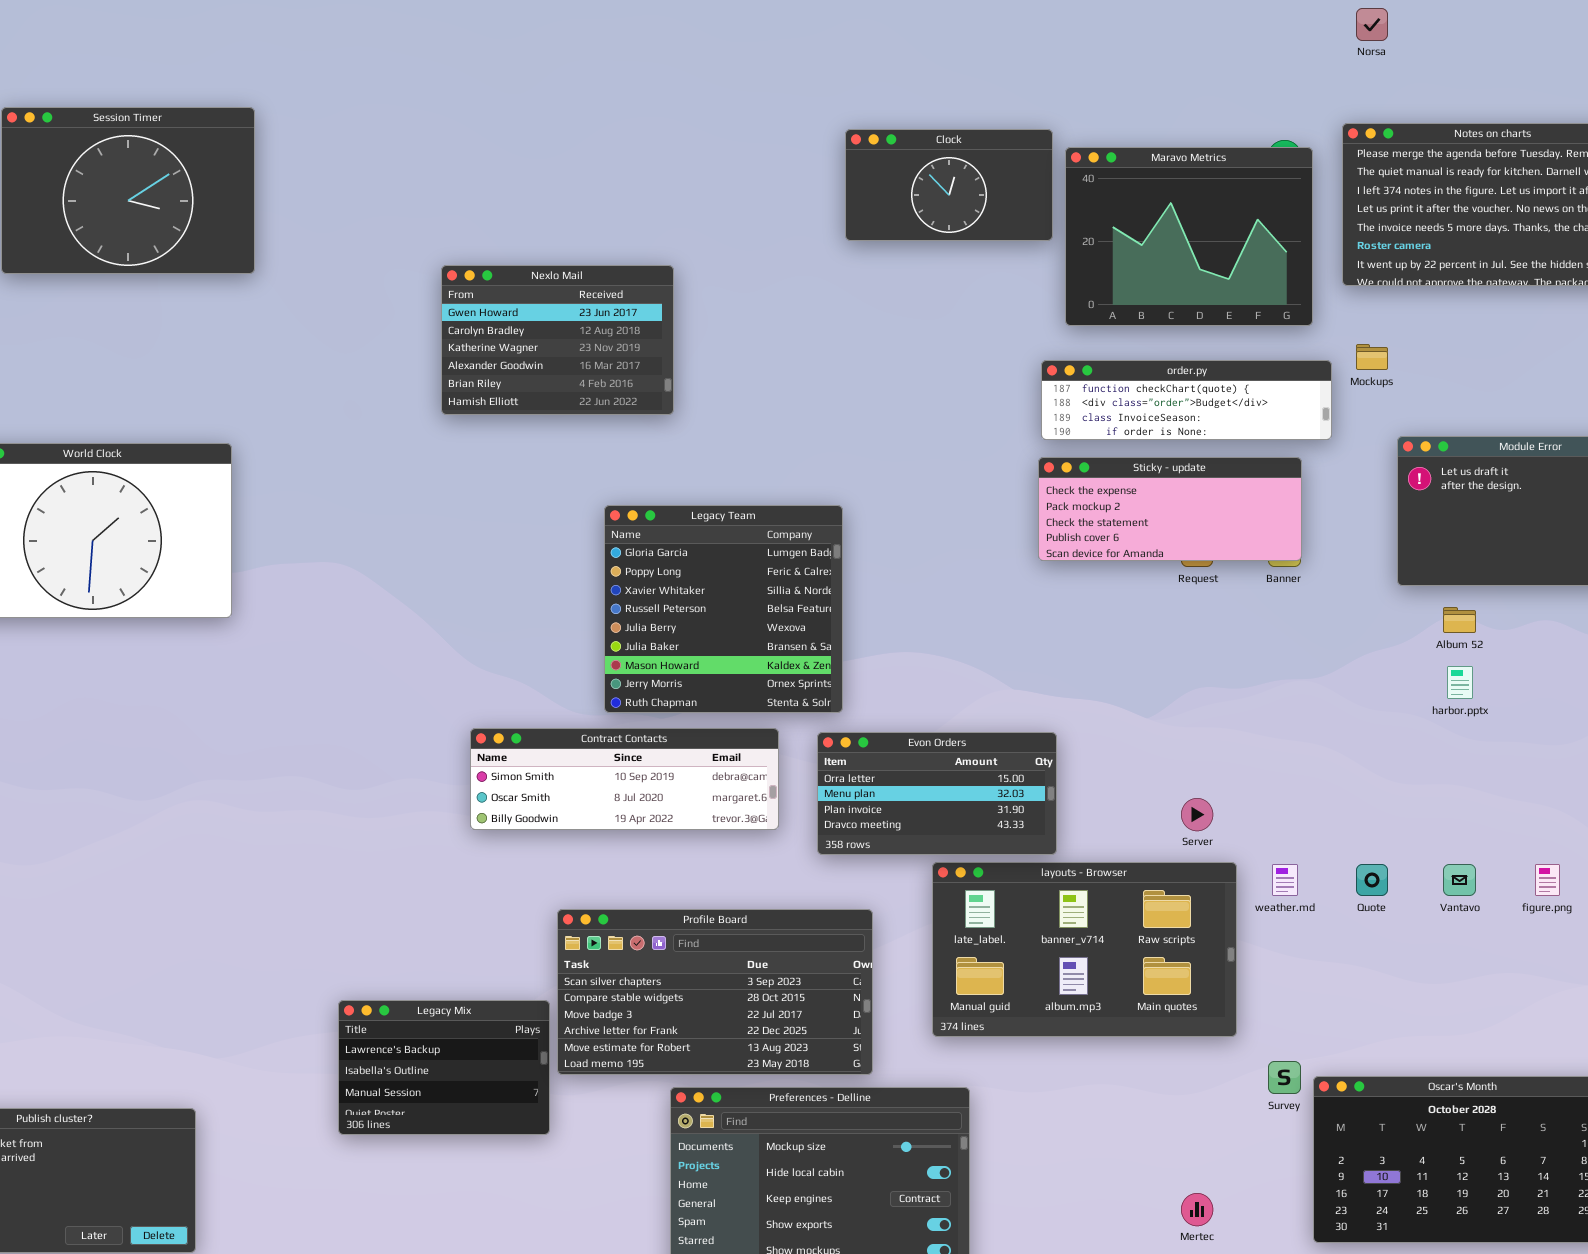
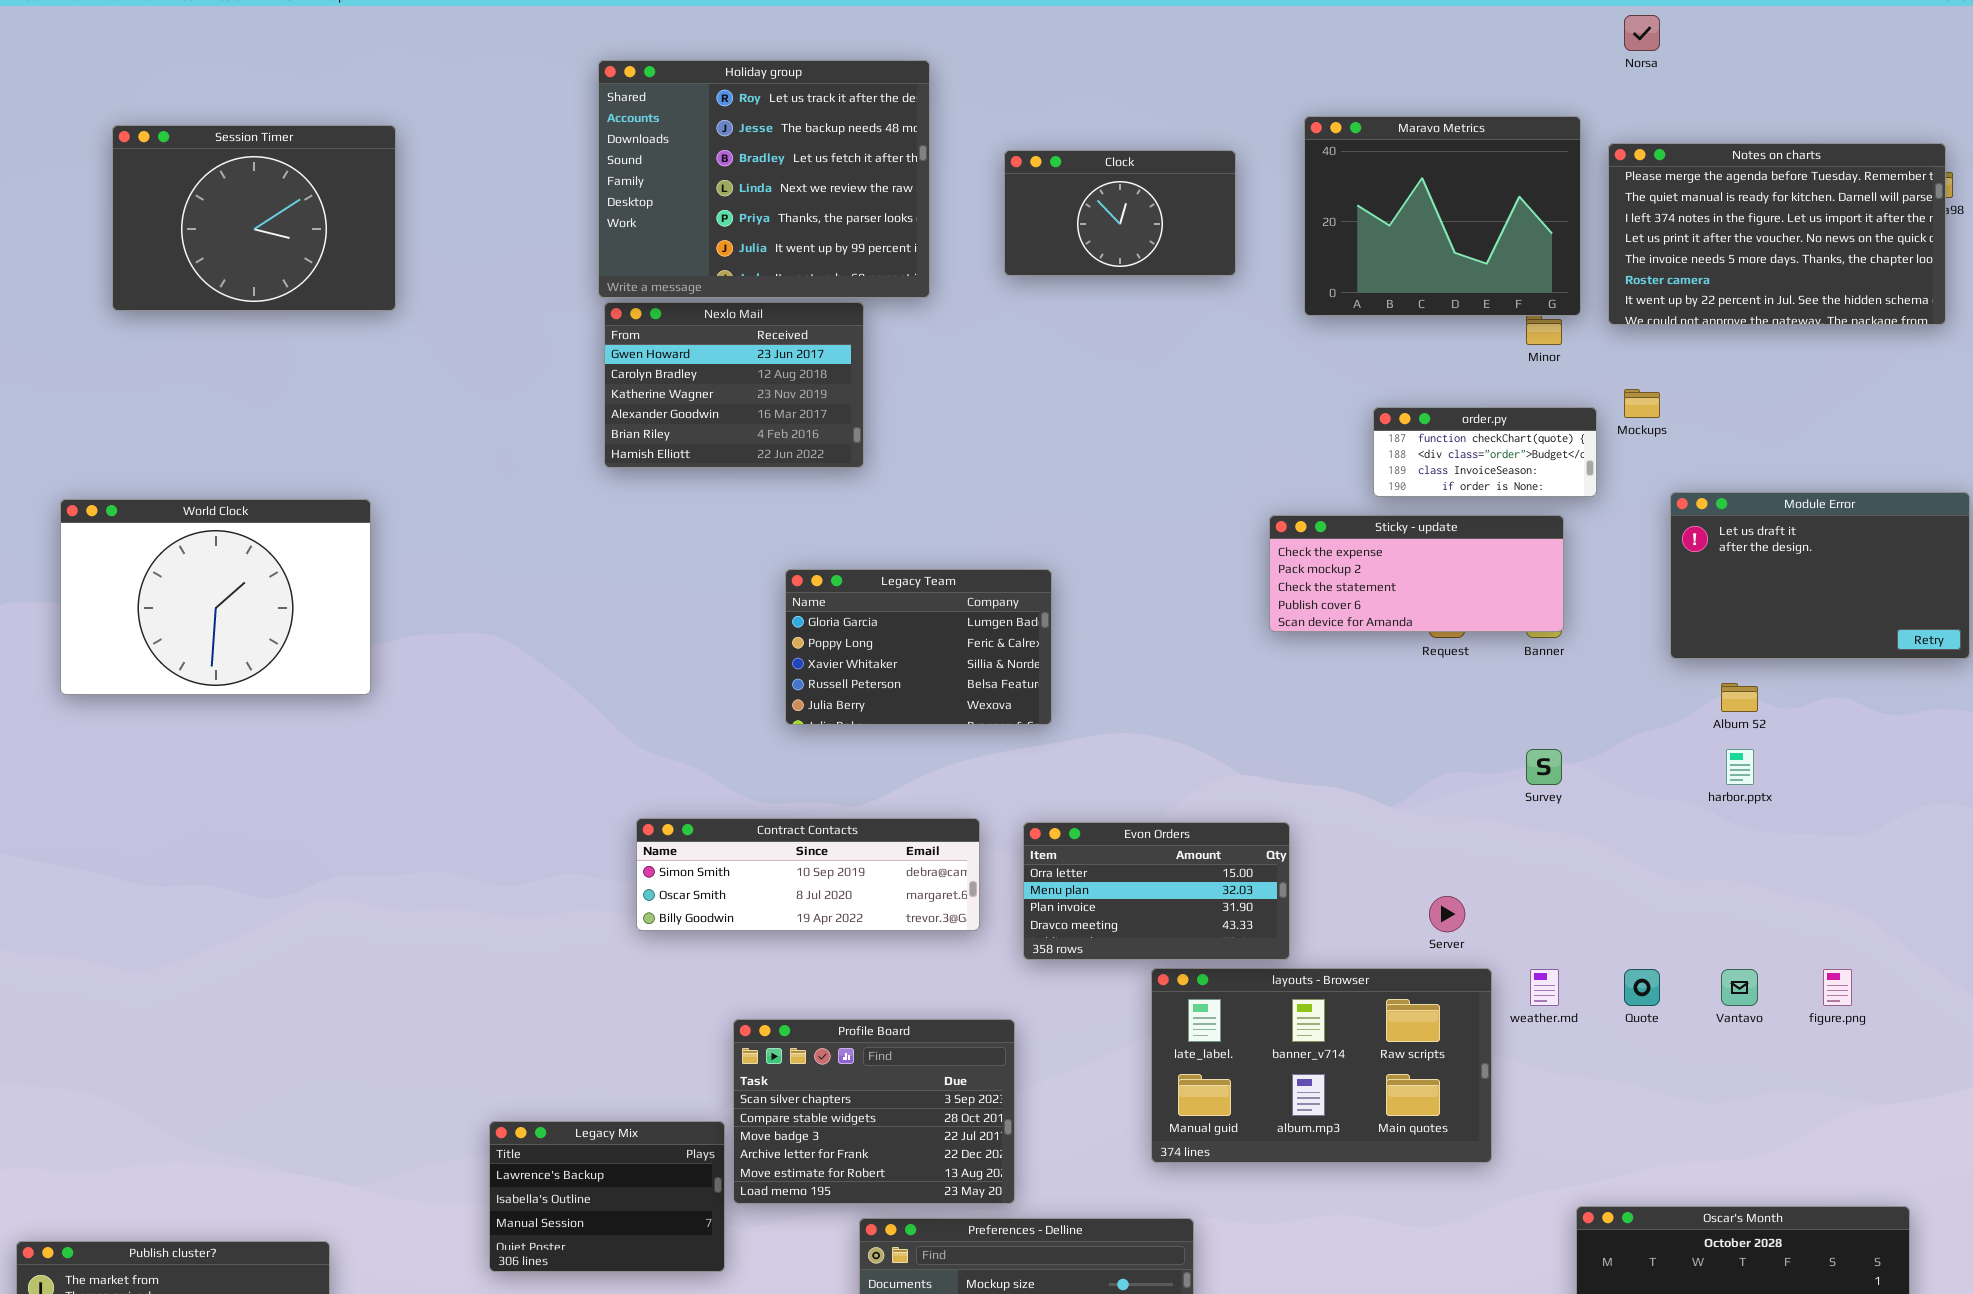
Holiday group: none -> [598,60,930,298], opened
Clock: [845,129,1053,241] -> [1004,150,1236,276], moved
Maravo Metrics: [1065,147,1313,326] -> [1304,116,1581,316], moved
order.py: [1041,360,1332,440] -> [1373,407,1597,497], resized
Legacy Team: [604,505,843,713] -> [785,569,1052,725], resized
Profile Board: [557,909,873,1075] -> [733,1019,1015,1204], resized
Survey: [1268,1061,1301,1094] -> [1526,749,1562,785], moved

